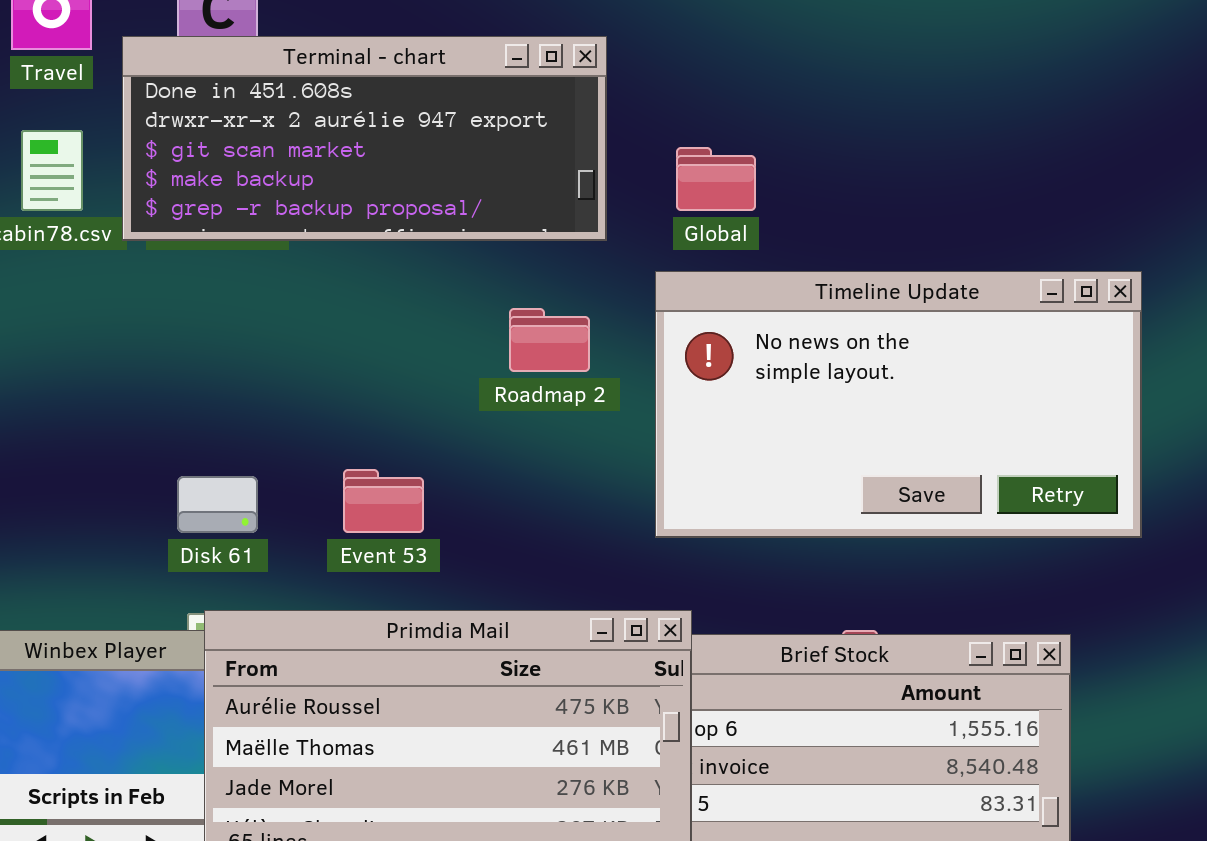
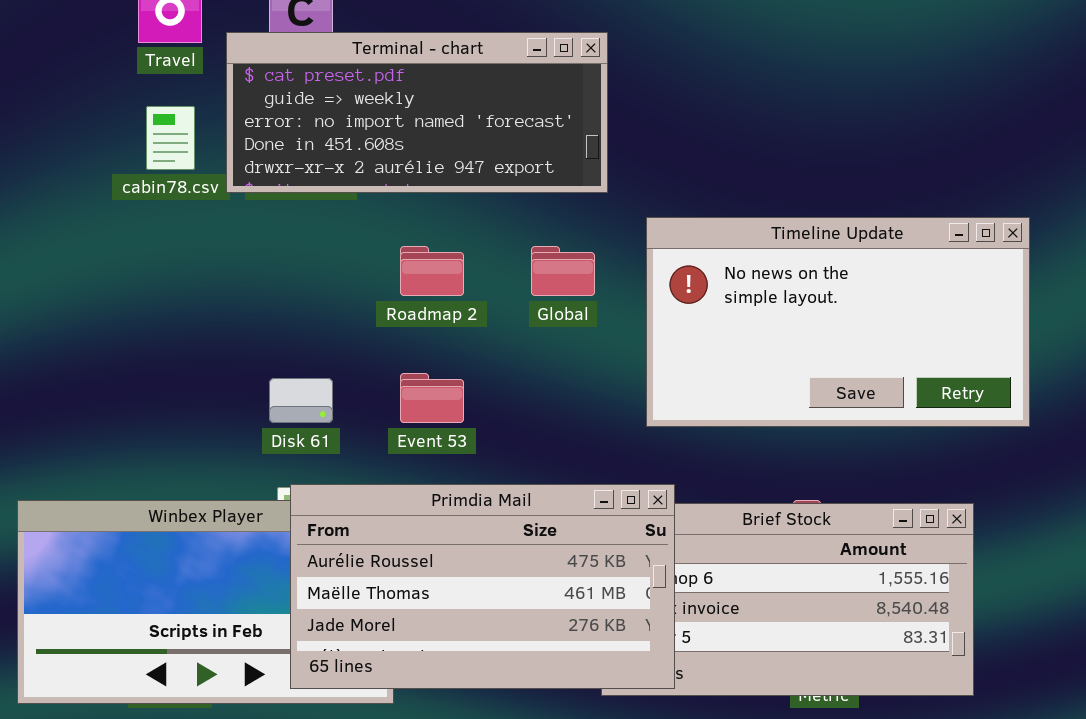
Terminal - chart: [122,36,607,241] -> [226,32,608,193], scrolled up 3 rows
Global: [676,147,756,211] -> [531,246,595,296], moved
Roadmap 2: [509,308,590,372] -> [400,246,464,296], moved

